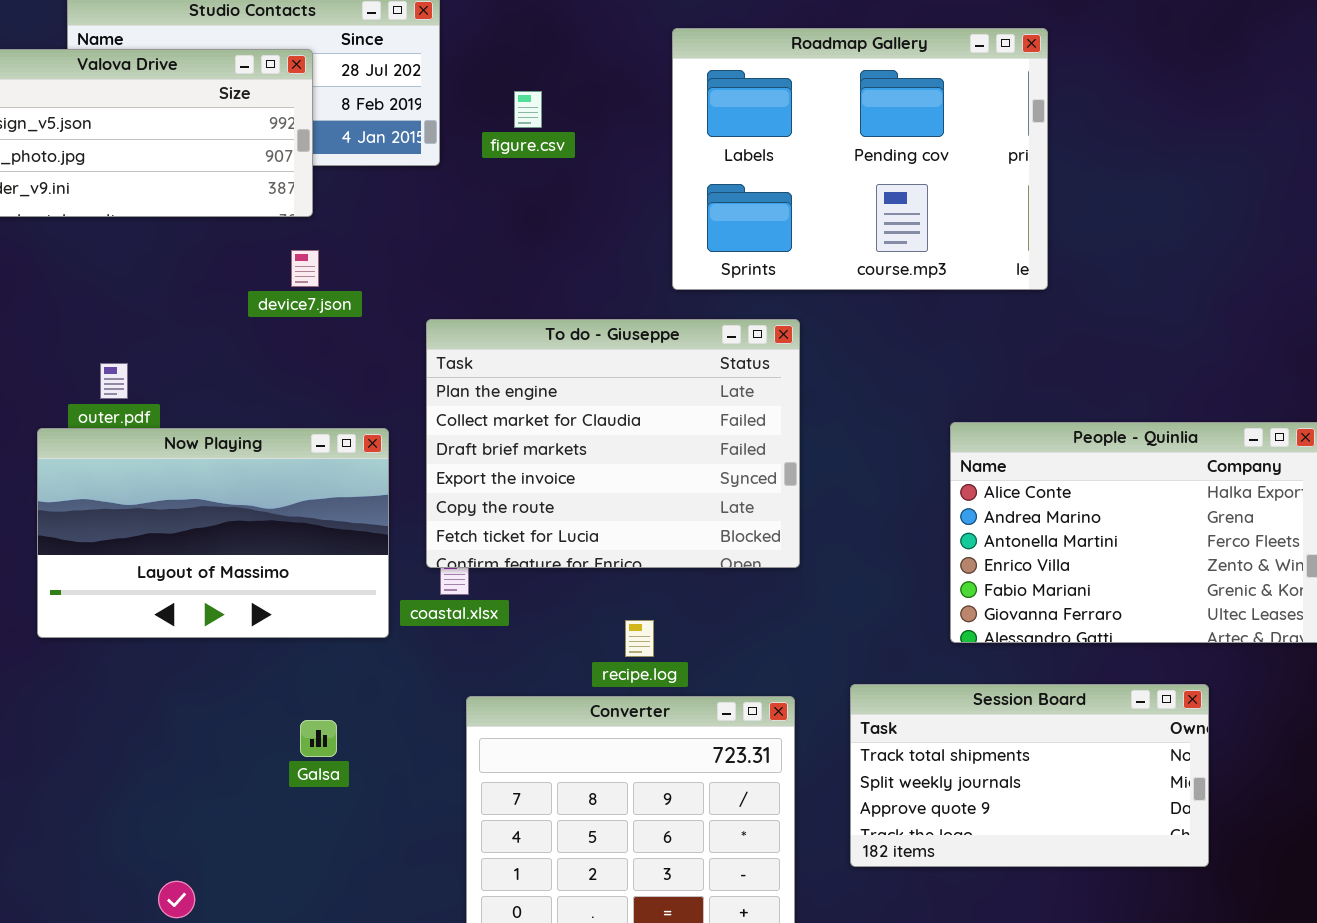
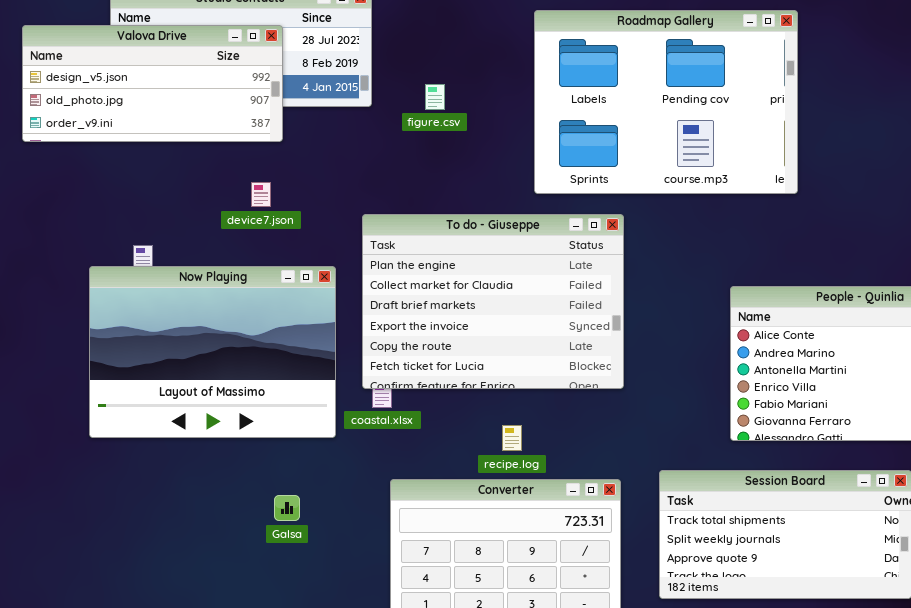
figure.csv: [514,91,542,128] -> [425,84,445,110], moved
device7.json: [291,250,319,287] -> [251,182,271,207], moved
Now Playing: [37,428,389,638] -> [89,266,336,438], resized

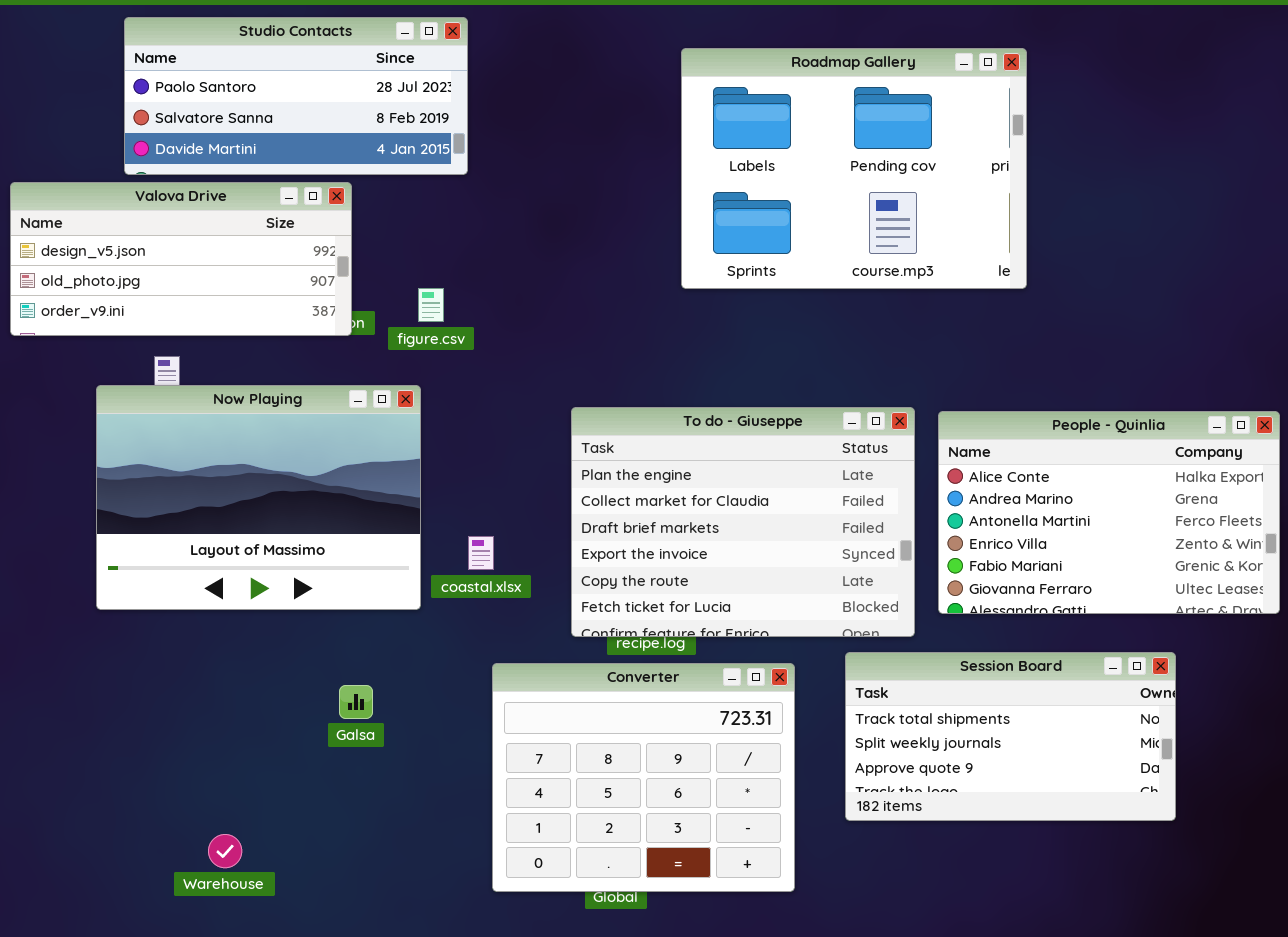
Valova Drive: [22,25,283,142] -> [10,182,352,336], moved
figure.csv: [425,84,445,110] -> [418,288,444,322], moved
To do - Giuseppe: [362,214,624,389] -> [571,407,915,637], moved

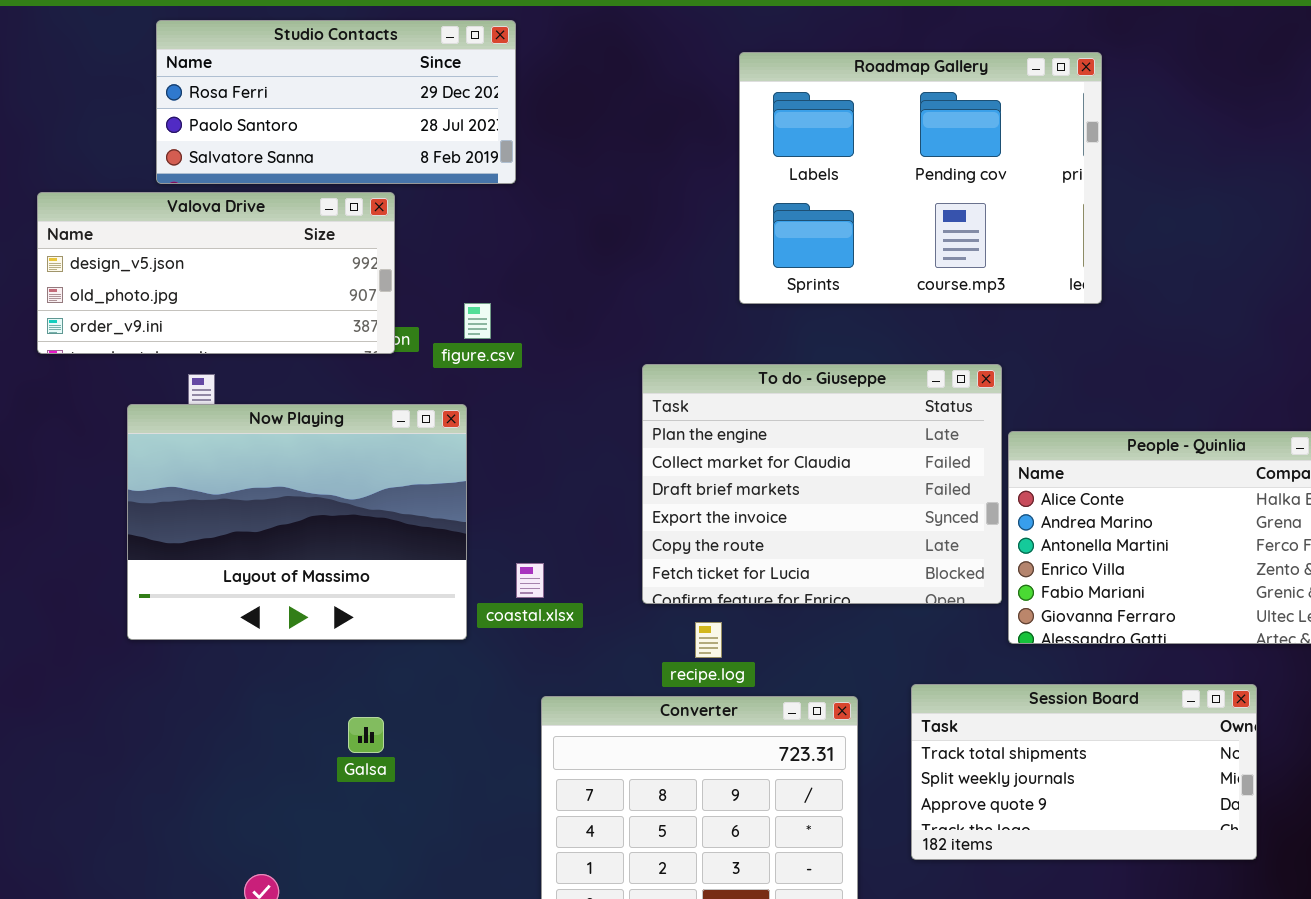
Studio Contacts: [124,17,468,175] -> [156,20,516,184], scrolled up 1 row
To do - Giuseppe: [571,407,915,637] -> [642,364,1002,604], moved
Galsa: [339,685,373,719] -> [348,717,384,753], moved

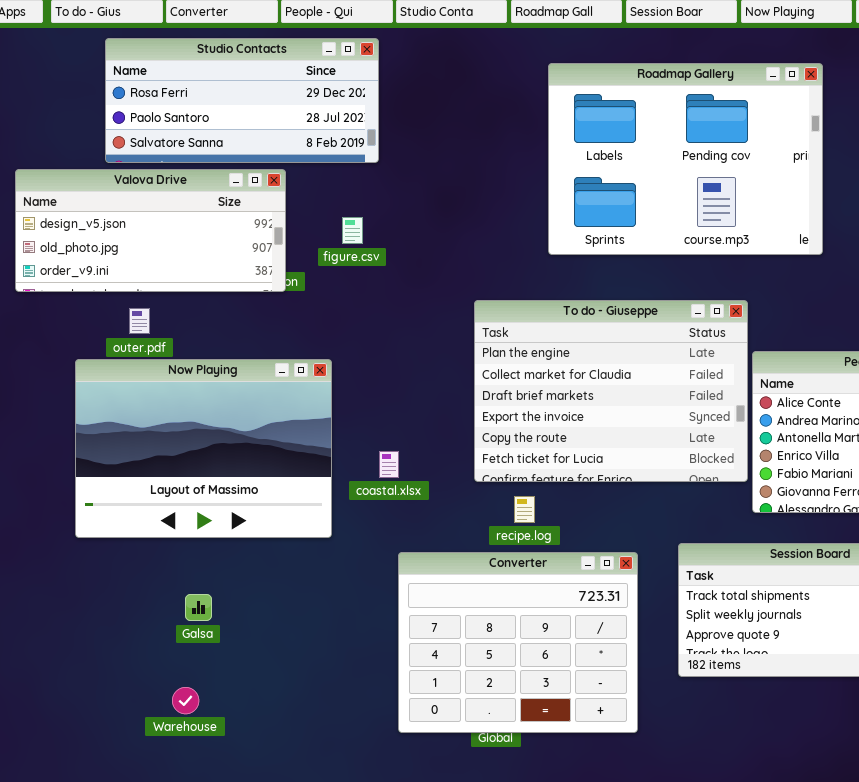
figure.csv: [464,303,491,339] -> [342,217,363,244], moved
Now Playing: [127,404,467,640] -> [75,359,332,538], moved
Galsa: [348,717,384,753] -> [185,594,212,621], moved

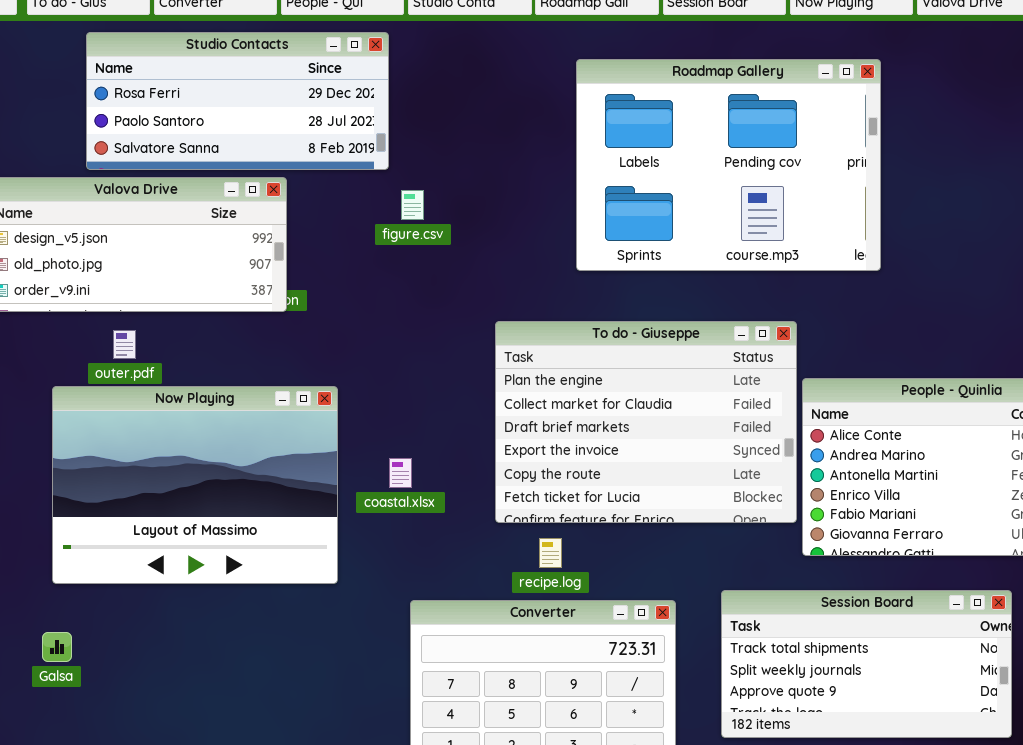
figure.csv: [342,217,363,244] -> [401,190,424,220], moved
coastal.xlsx: [379,451,399,478] -> [389,458,412,488], moved
Galsa: [185,594,212,621] -> [42,632,72,662], moved

